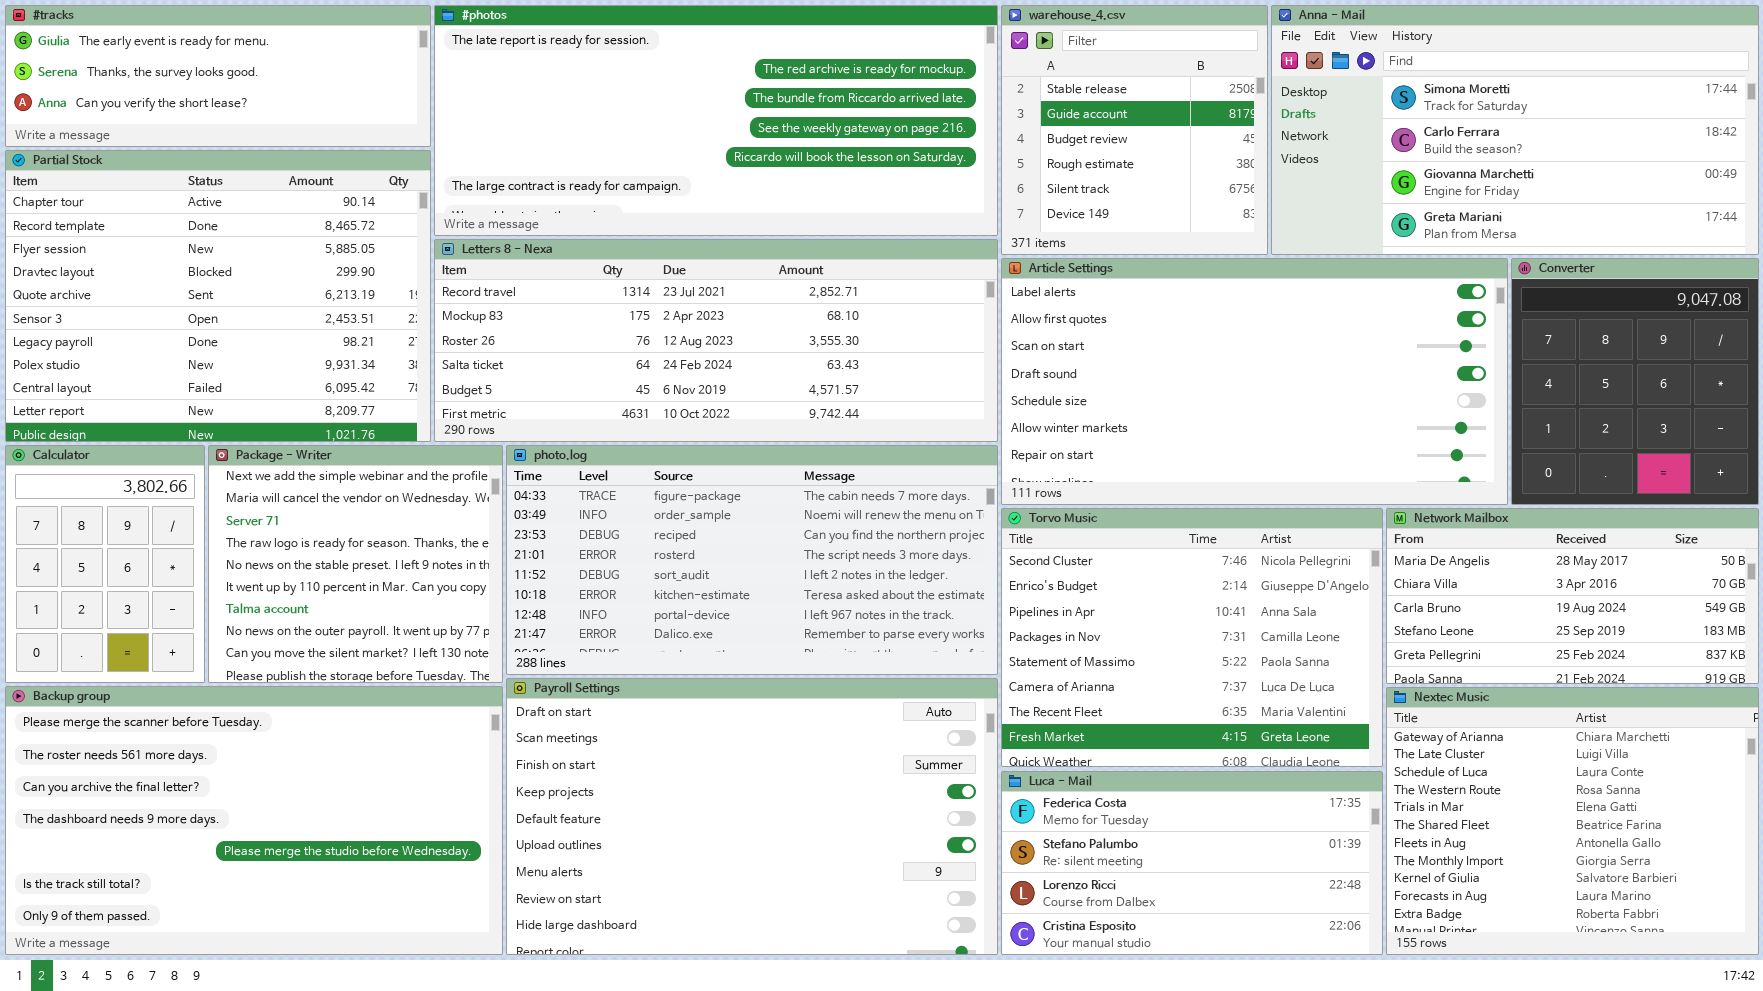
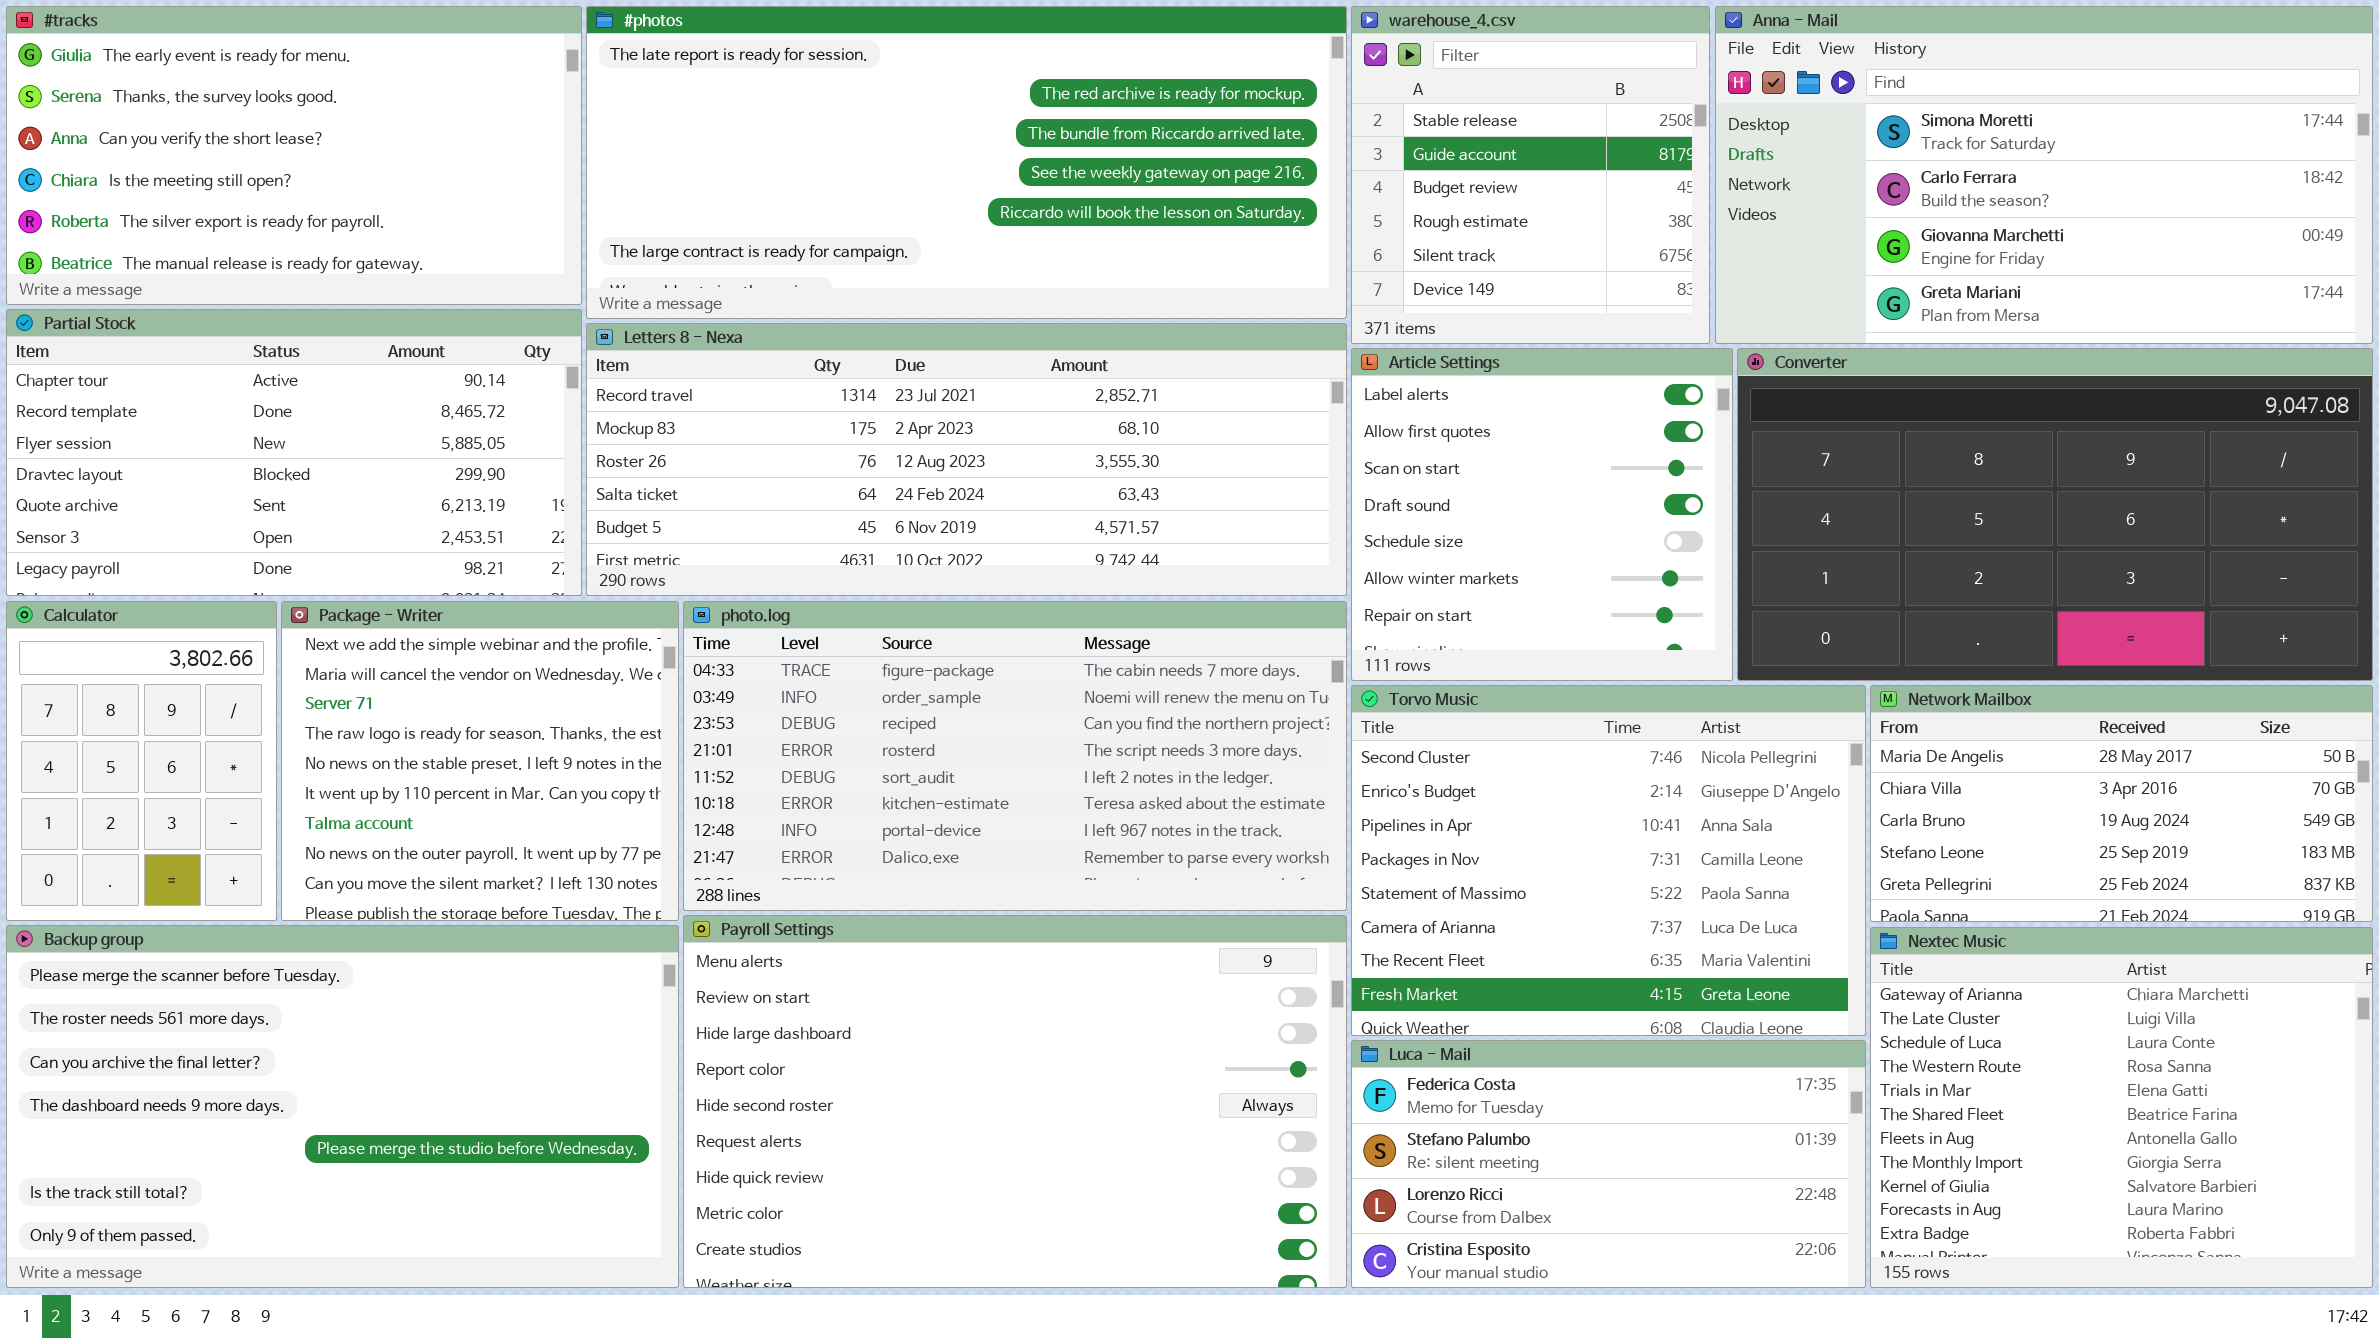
#tracks: [5,5,431,147] -> [6,6,582,305], resized
Partial Stock: [5,150,431,442] -> [6,309,582,596], resized
Article Settings: [1001,258,1508,505] -> [1351,348,1733,681], resized
Converter: [1511,258,1759,505] -> [1737,348,2373,681], resized
Payroll Settings: [506,678,998,955] -> [683,915,1347,1288], scrolled down 6 rows

